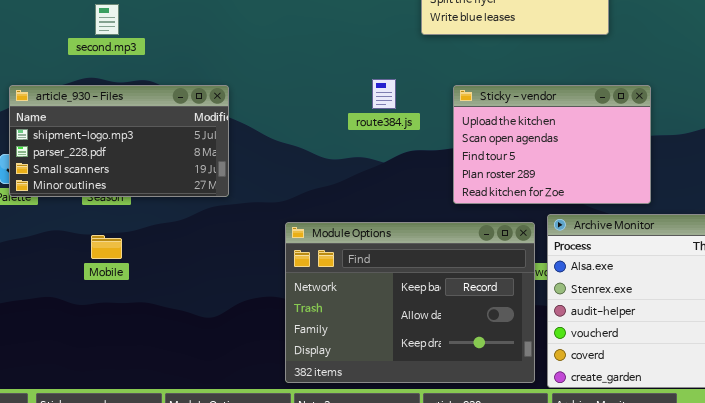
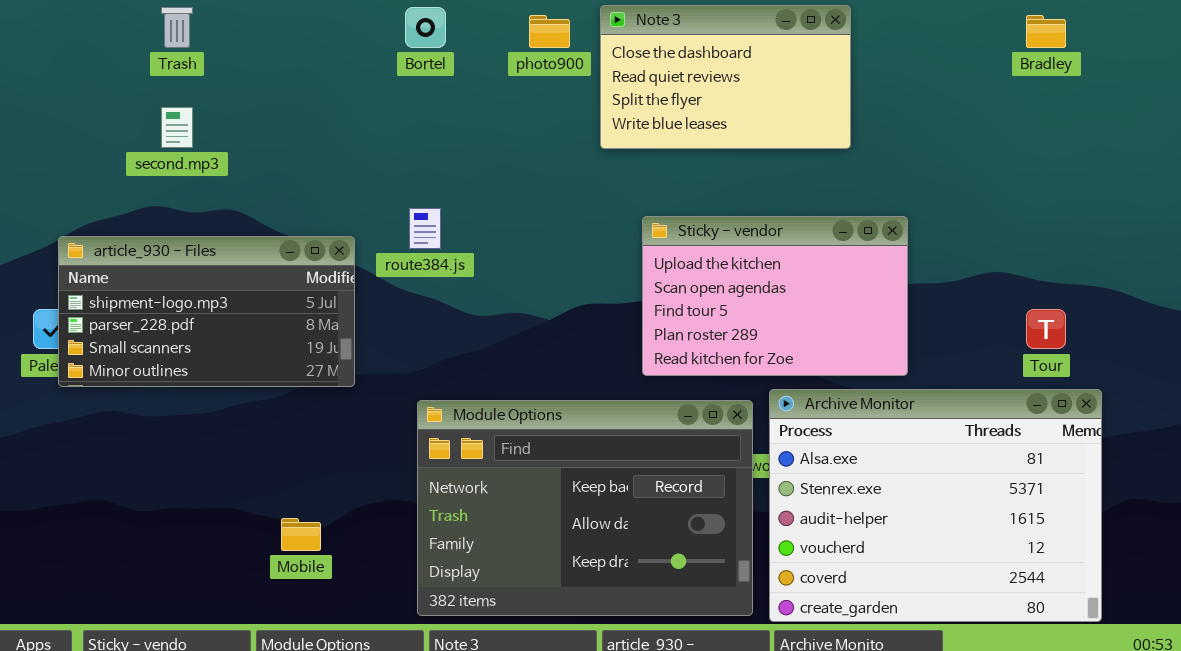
route384.js: [372,79,396,109] -> [409,208,441,249], moved
article_930 - Files: [9,85,229,197] -> [58,236,355,387], moved
Mobile: [91,235,122,259] -> [281,518,321,551], moved

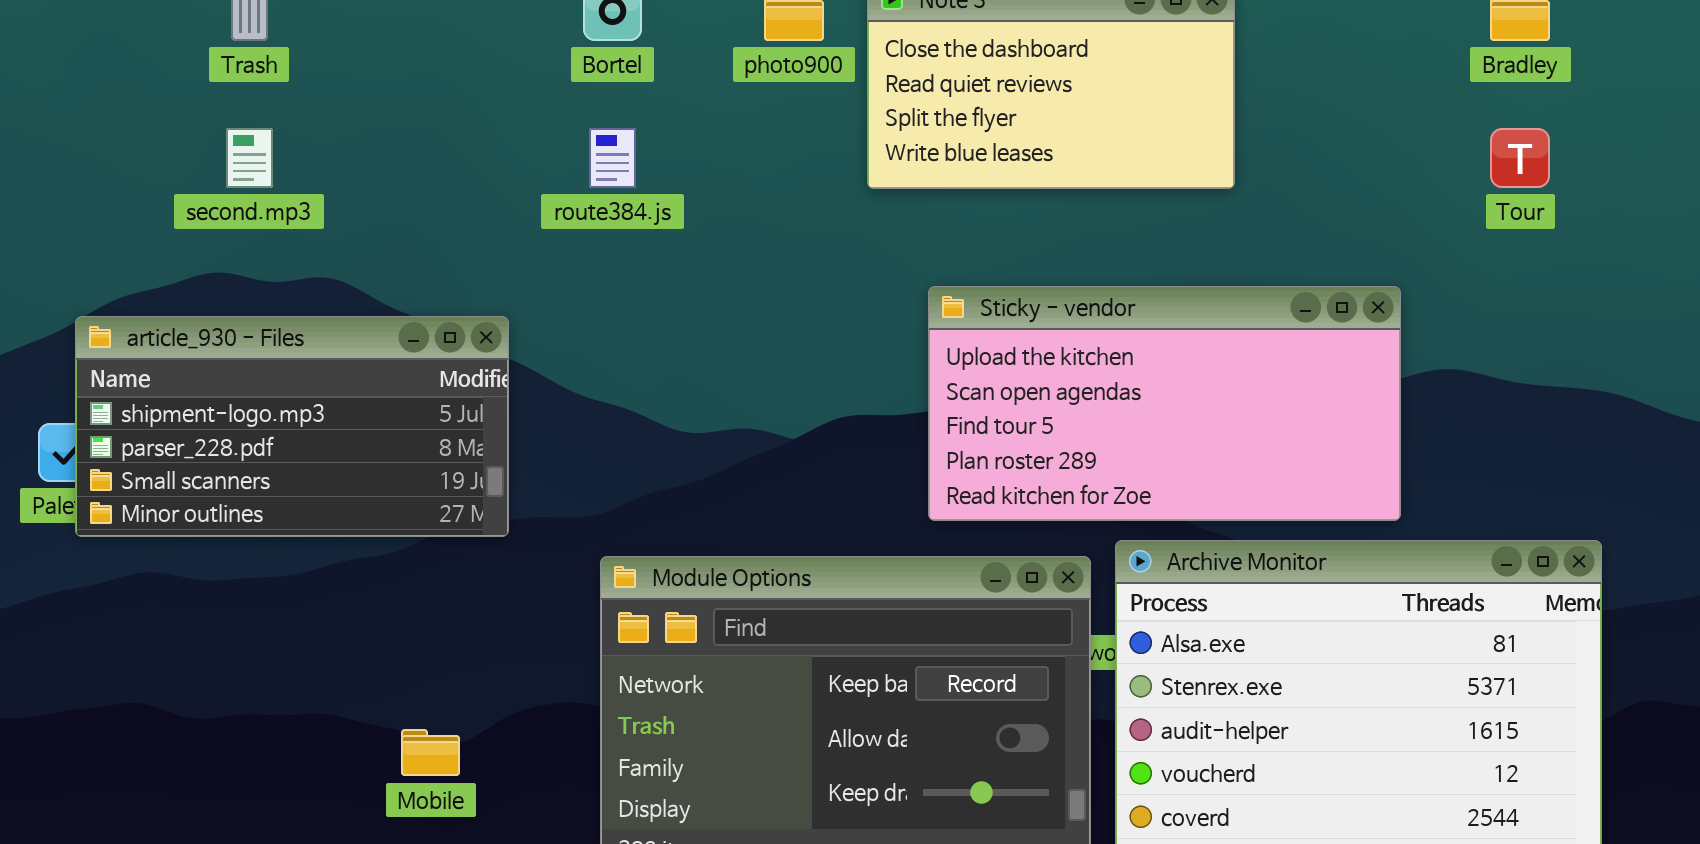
route384.js: [409,208,441,249] -> [589,128,636,188], moved
Sticky - vendor: [642,216,908,376] -> [928,286,1401,521], resized
Tour: [1026,309,1066,349] -> [1490,128,1550,188], moved

